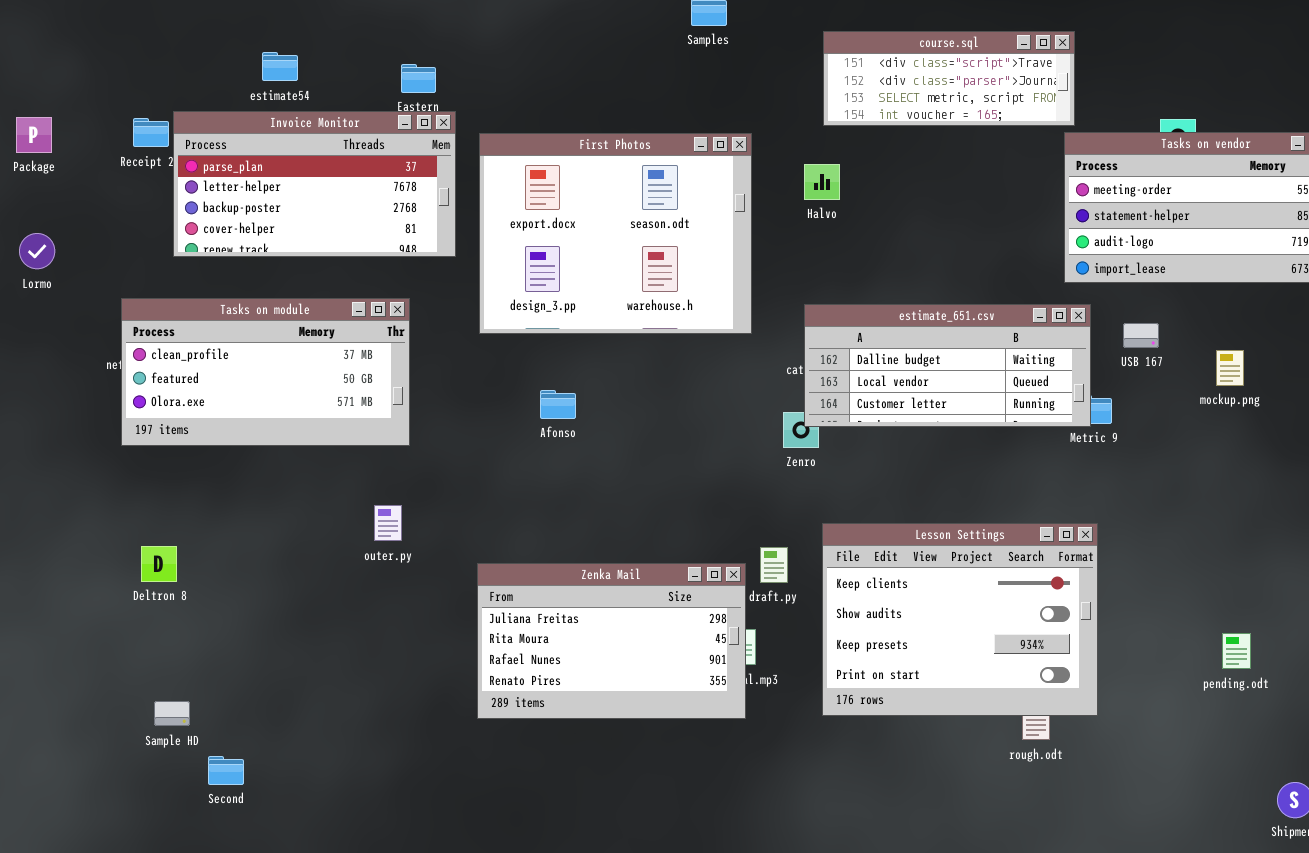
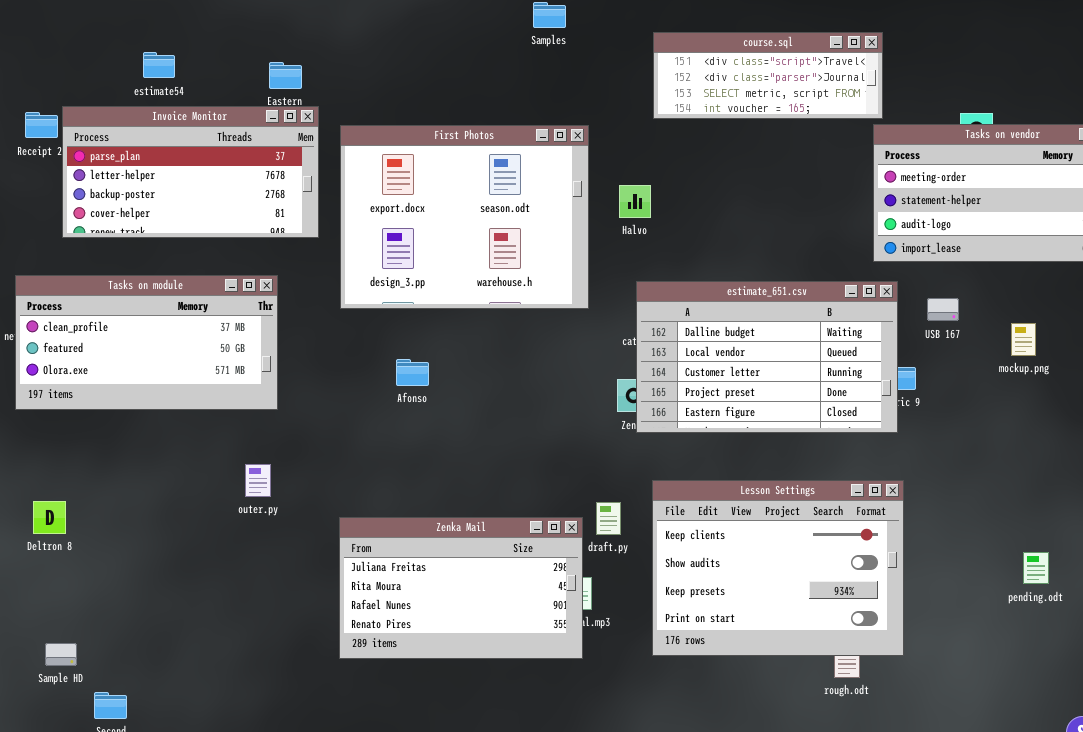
Halvo: [804,164,840,200] -> [619,185,651,218], moved
estimate_651.csv: [804,304,1091,427] -> [636,281,898,433], resized
pending.odt: [1222,633,1251,669] -> [1023,552,1049,584], moved

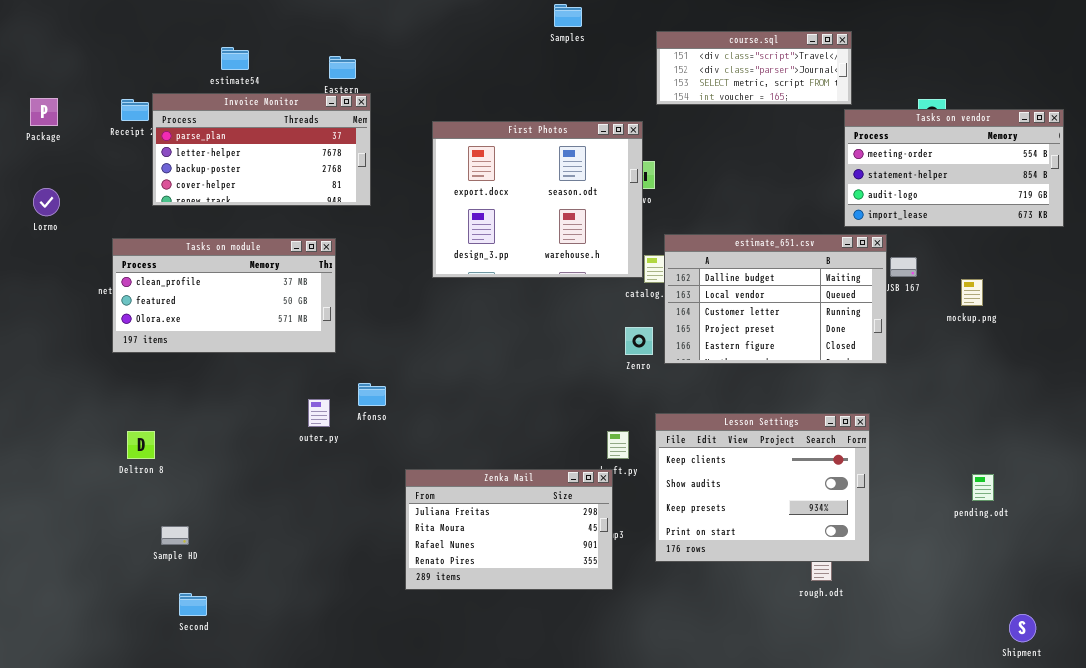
First Photos: [340,125,589,309] -> [432,121,643,278], moved
estimate_651.csv: [636,281,898,433] -> [664,234,887,364], moved
Afonso: [396,359,429,386] -> [358,383,386,406], moved
Zenka Mail: [339,517,583,659] -> [405,469,613,590], moved
Sample HD: [45,643,77,666] -> [161,526,189,545], moved

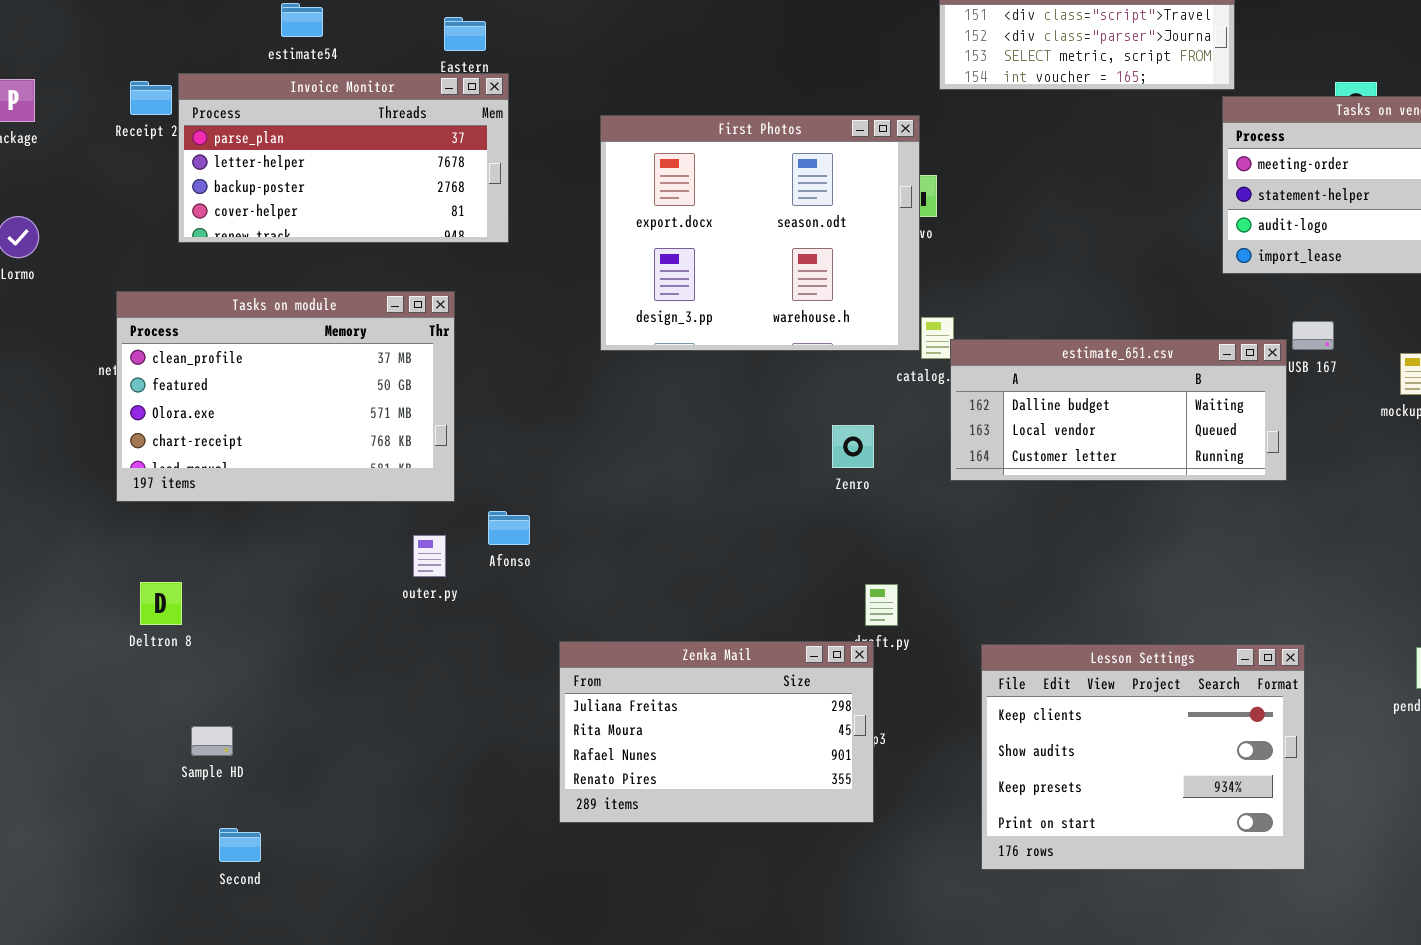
estimate_651.csv: [664,234,887,364] -> [950,339,1287,481], resized
Tasks on module: [112,238,336,353] -> [116,291,455,502], resized
Zenro: [625,327,653,355] -> [832,425,874,468], moved
Lesson Settings: [655,413,870,562] -> [981,644,1305,870], moved

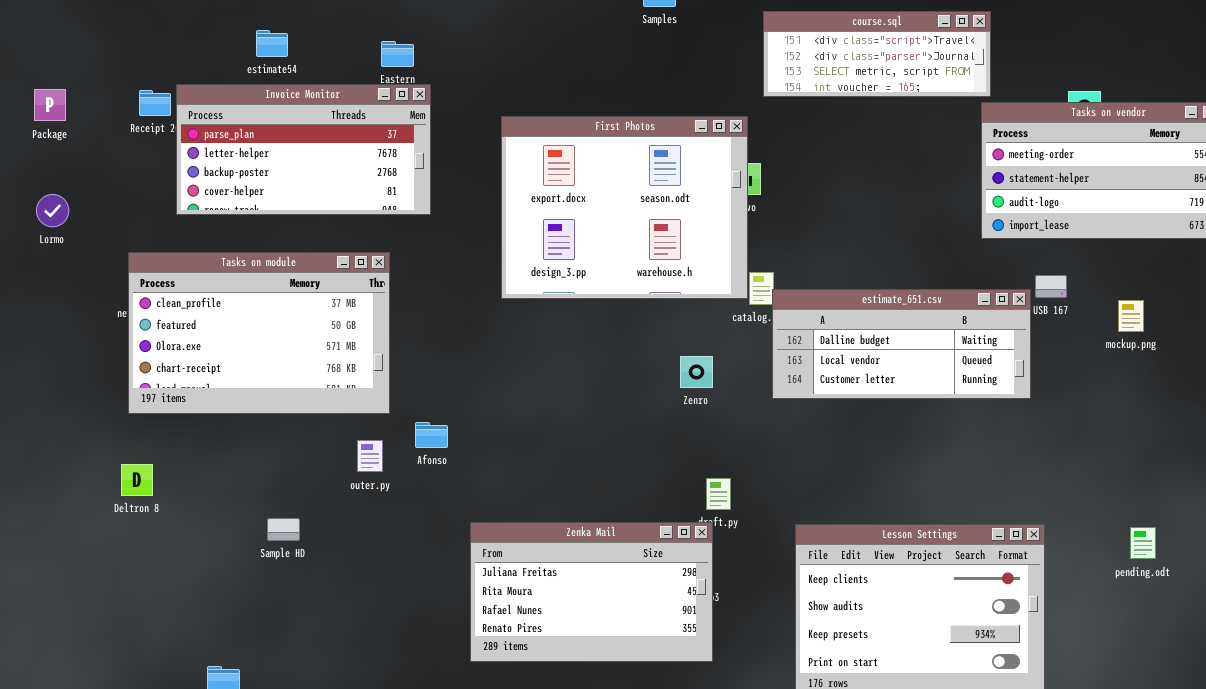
Deltron 8: [140,582,182,625] -> [121,464,153,496], moved
Sample HD: [191,726,233,756] -> [267,518,300,541], moved

